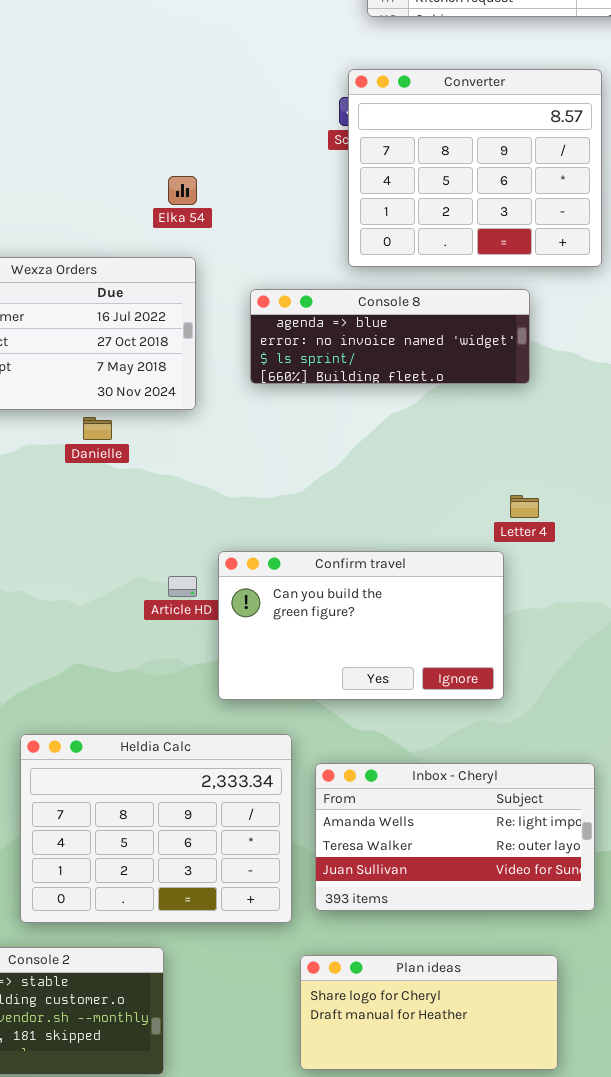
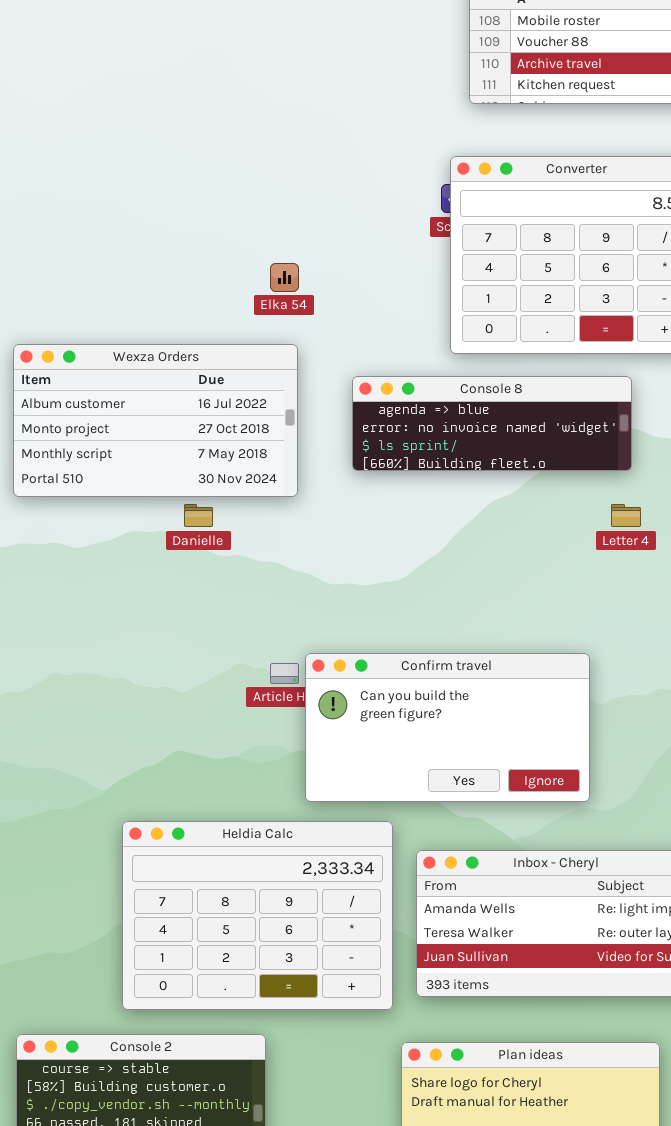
Letter 4: [510,495,539,518] -> [611,504,641,527], moved
Confirm travel: [218,551,504,700] -> [305,653,590,802], moved

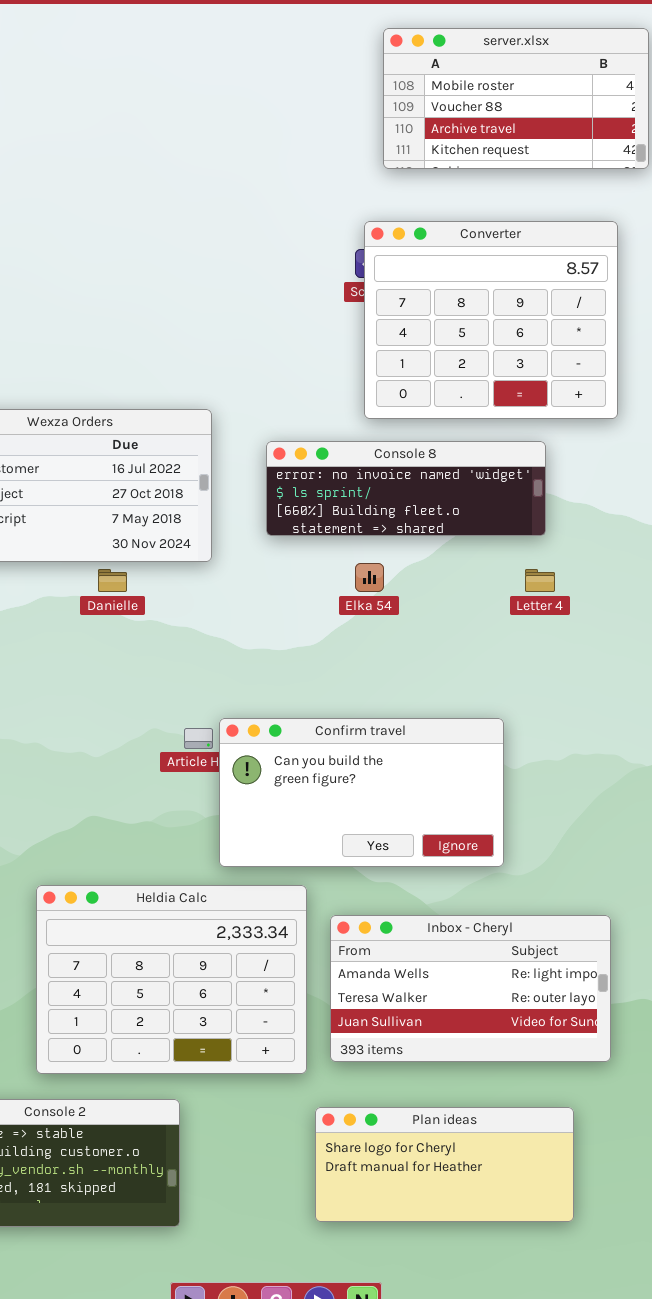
Elka 54: [270,263,299,292] -> [355,563,384,592], moved
Console 8: [352,376,632,471] -> [266,441,546,536], scrolled down 1 row

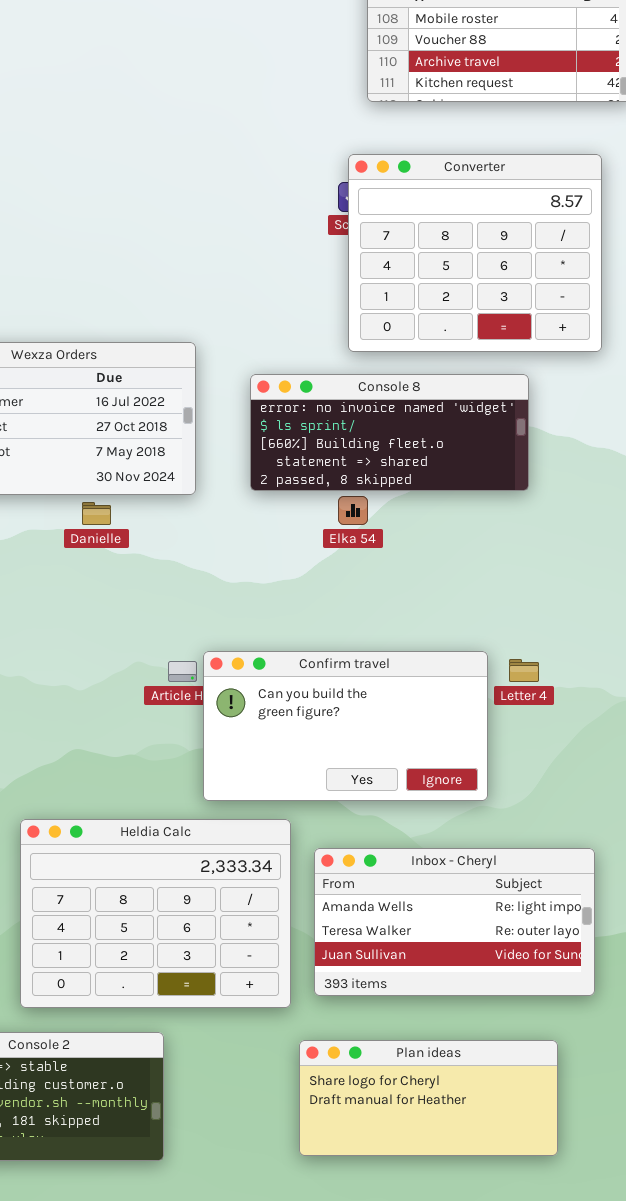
Console 8: [266,441,546,536] -> [250,374,529,491], resized
Letter 4: [525,569,555,592] -> [509,659,539,682], moved

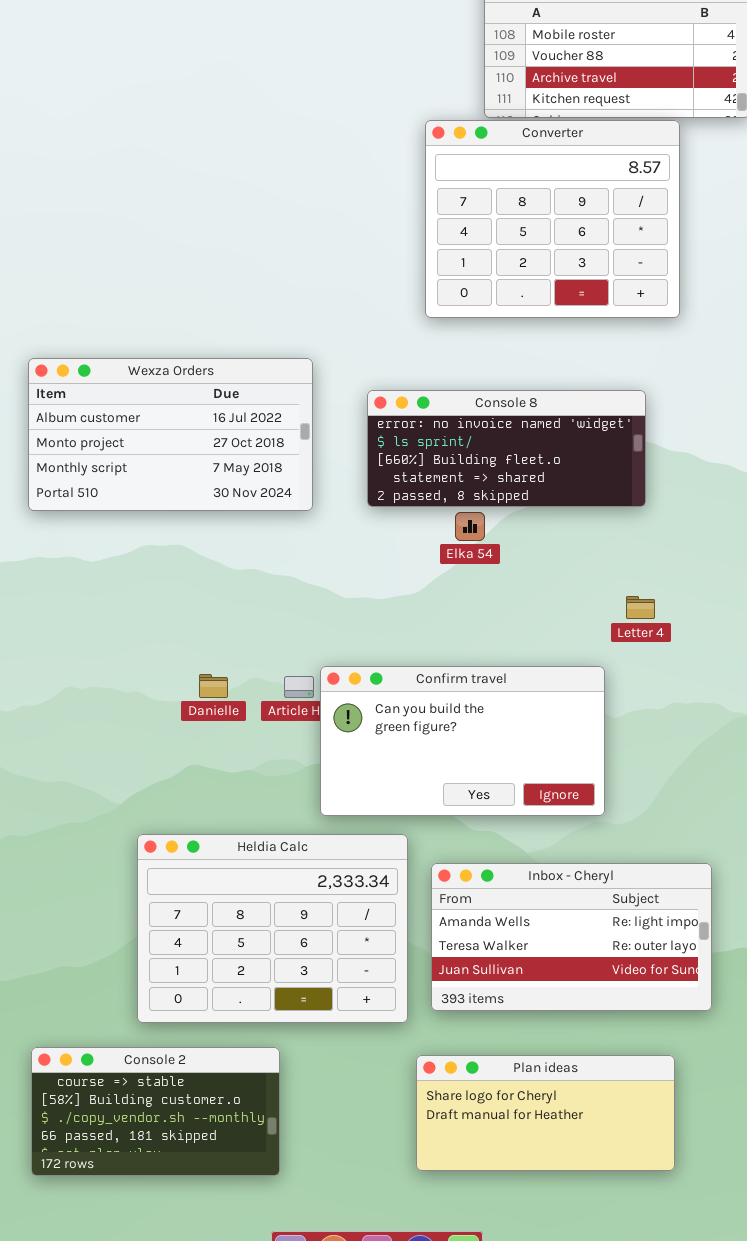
Converter: [348,154,602,352] -> [425,120,680,318], moved
Danielle: [82,502,111,525] -> [199,674,228,698], moved
Letter 4: [509,659,539,682] -> [626,596,655,619], moved

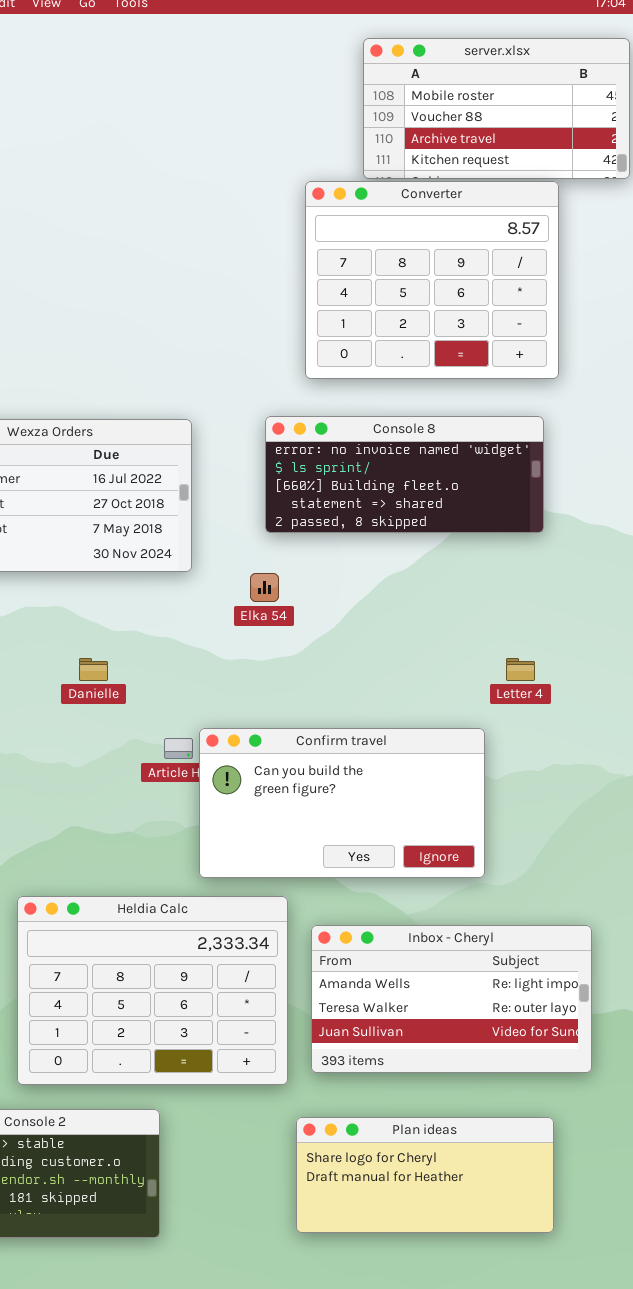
Console 8: [367,390,646,507] -> [265,416,544,533], moved
Elka 54: [455,512,485,541] -> [250,573,279,602], moved
Danielle: [199,674,228,698] -> [79,658,108,681], moved

